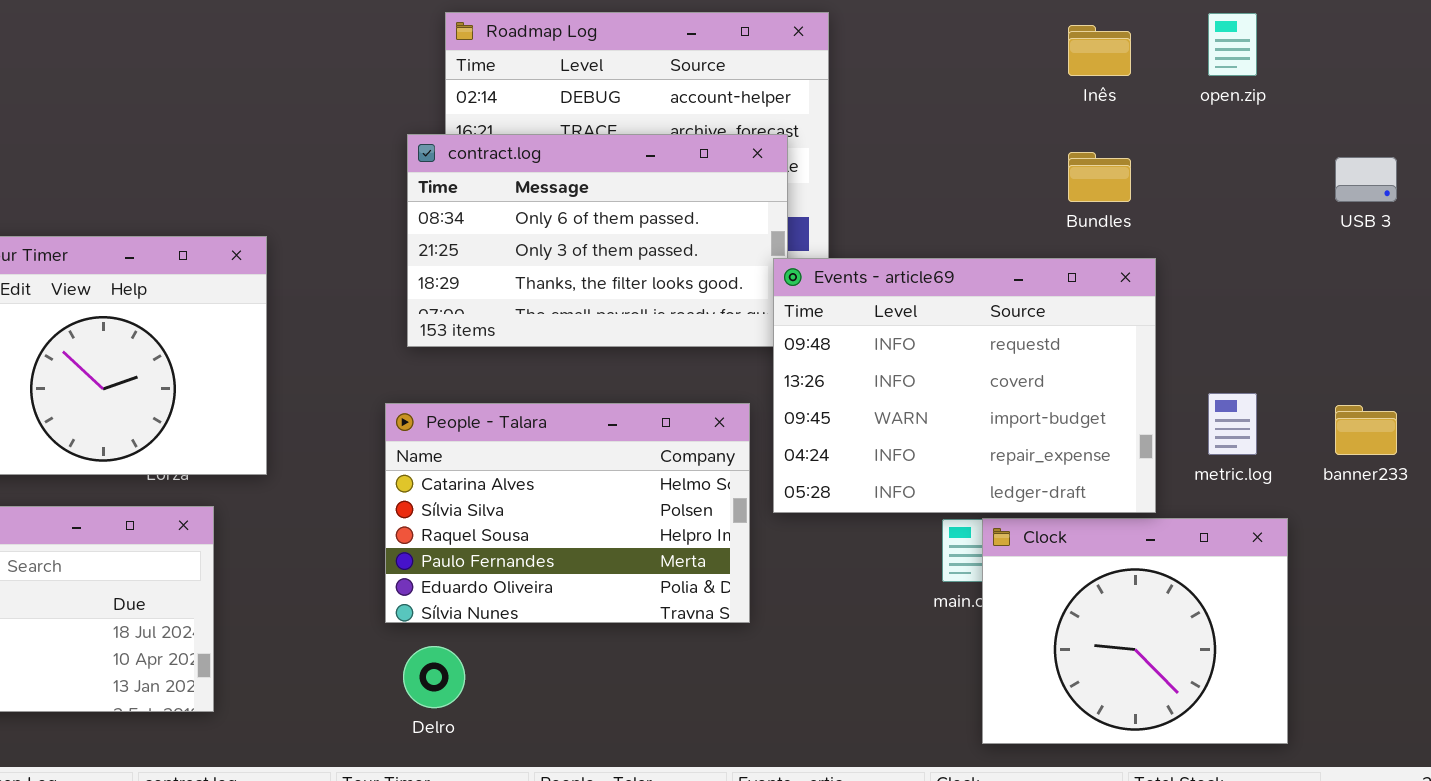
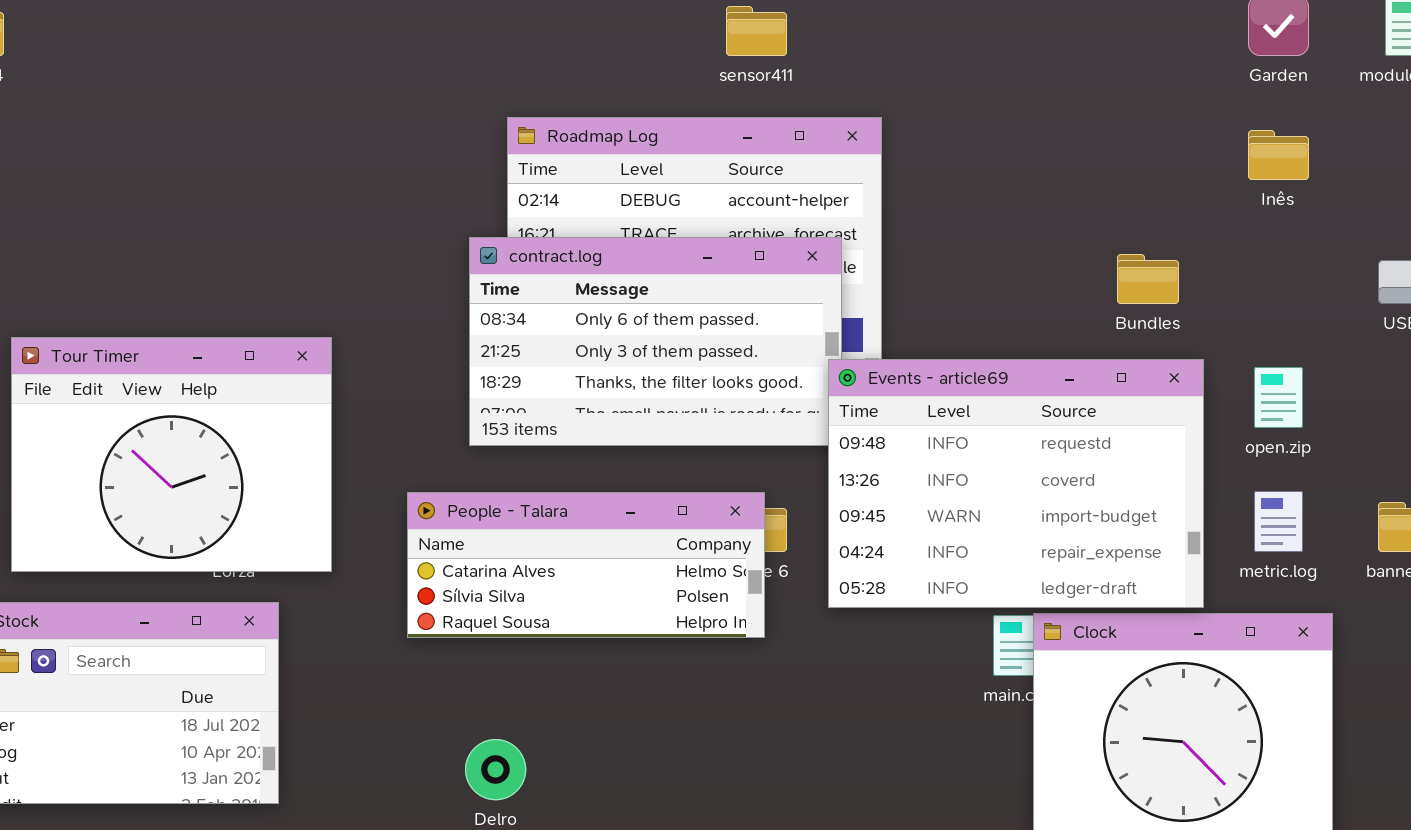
open.zip: [1208,13,1257,76] -> [1254,367,1303,428], moved
Inês: [1068,25,1131,76] -> [1248,130,1309,180], moved
People - Talara: [385,403,750,623] -> [407,492,765,638], moved, resized

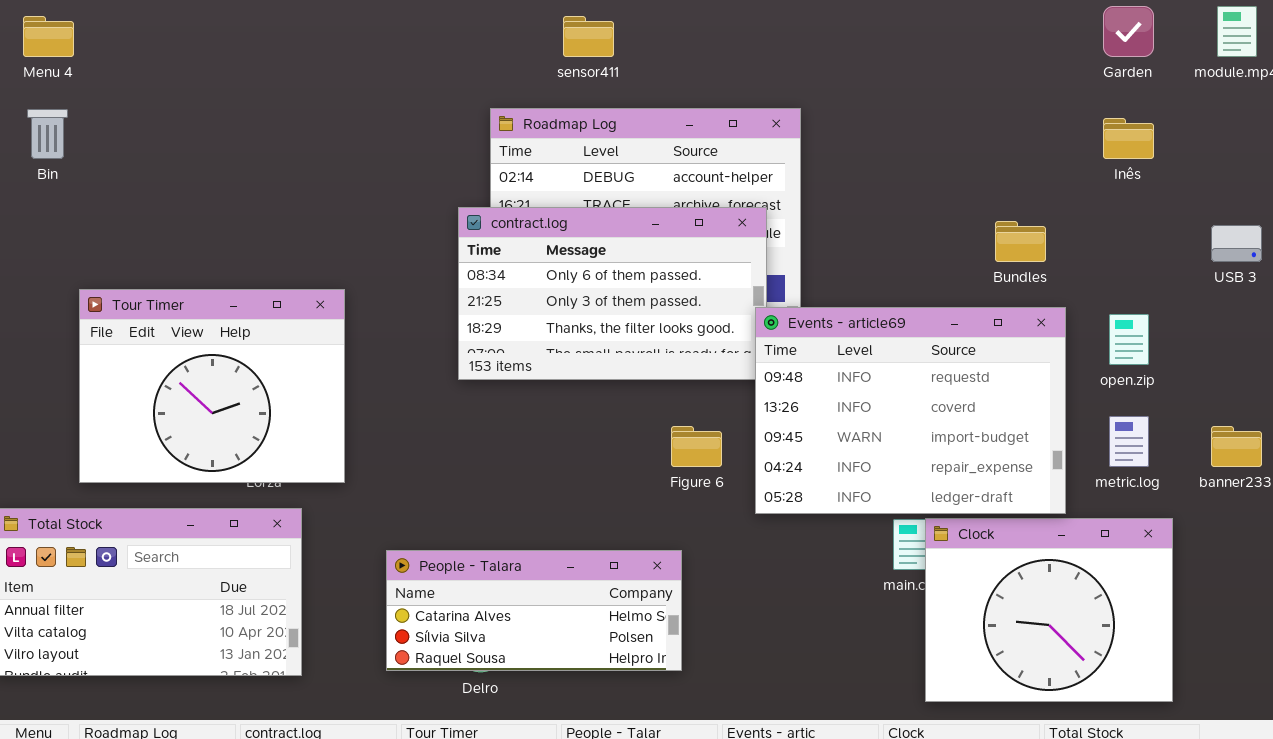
sensor411: [726,6,787,56] -> [563,16,614,57], moved
People - Talara: [407,492,765,638] -> [386,550,682,671], moved

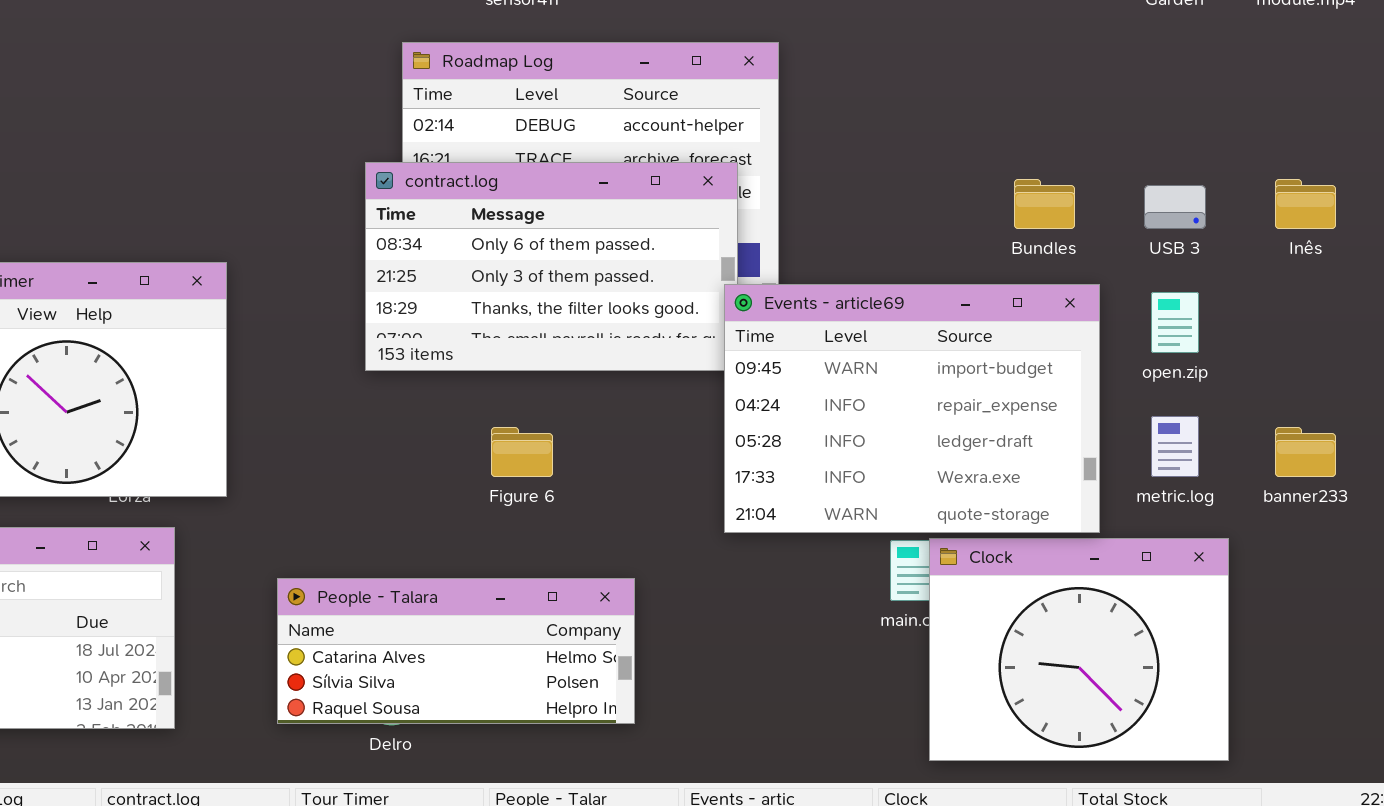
Inês: [1103,118,1154,159] -> [1275,179,1336,229], moved
USB 3: [1211,225,1262,262] -> [1144,185,1206,229], moved
Events - article69: [755,307,1066,514] -> [724,284,1100,533], scrolled down 2 rows
Figure 6: [671,426,722,467] -> [491,427,553,477], moved

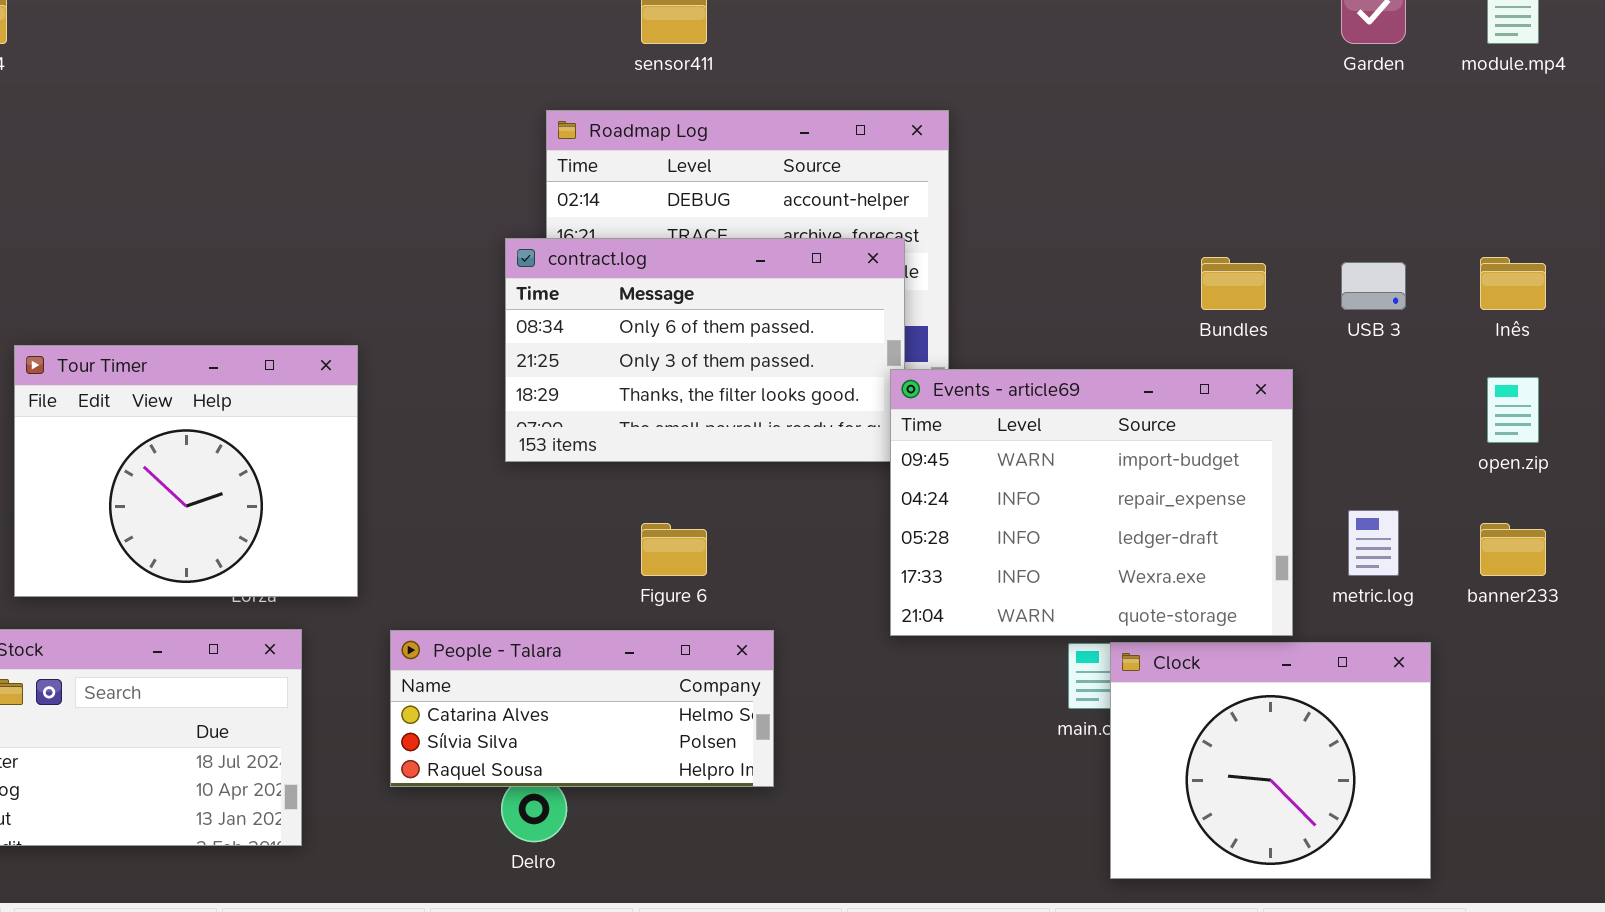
open.zip: [1151,292,1199,353] -> [1487,377,1539,443], moved
People - Talara: [277,578,635,724] -> [390,630,774,787], moved

